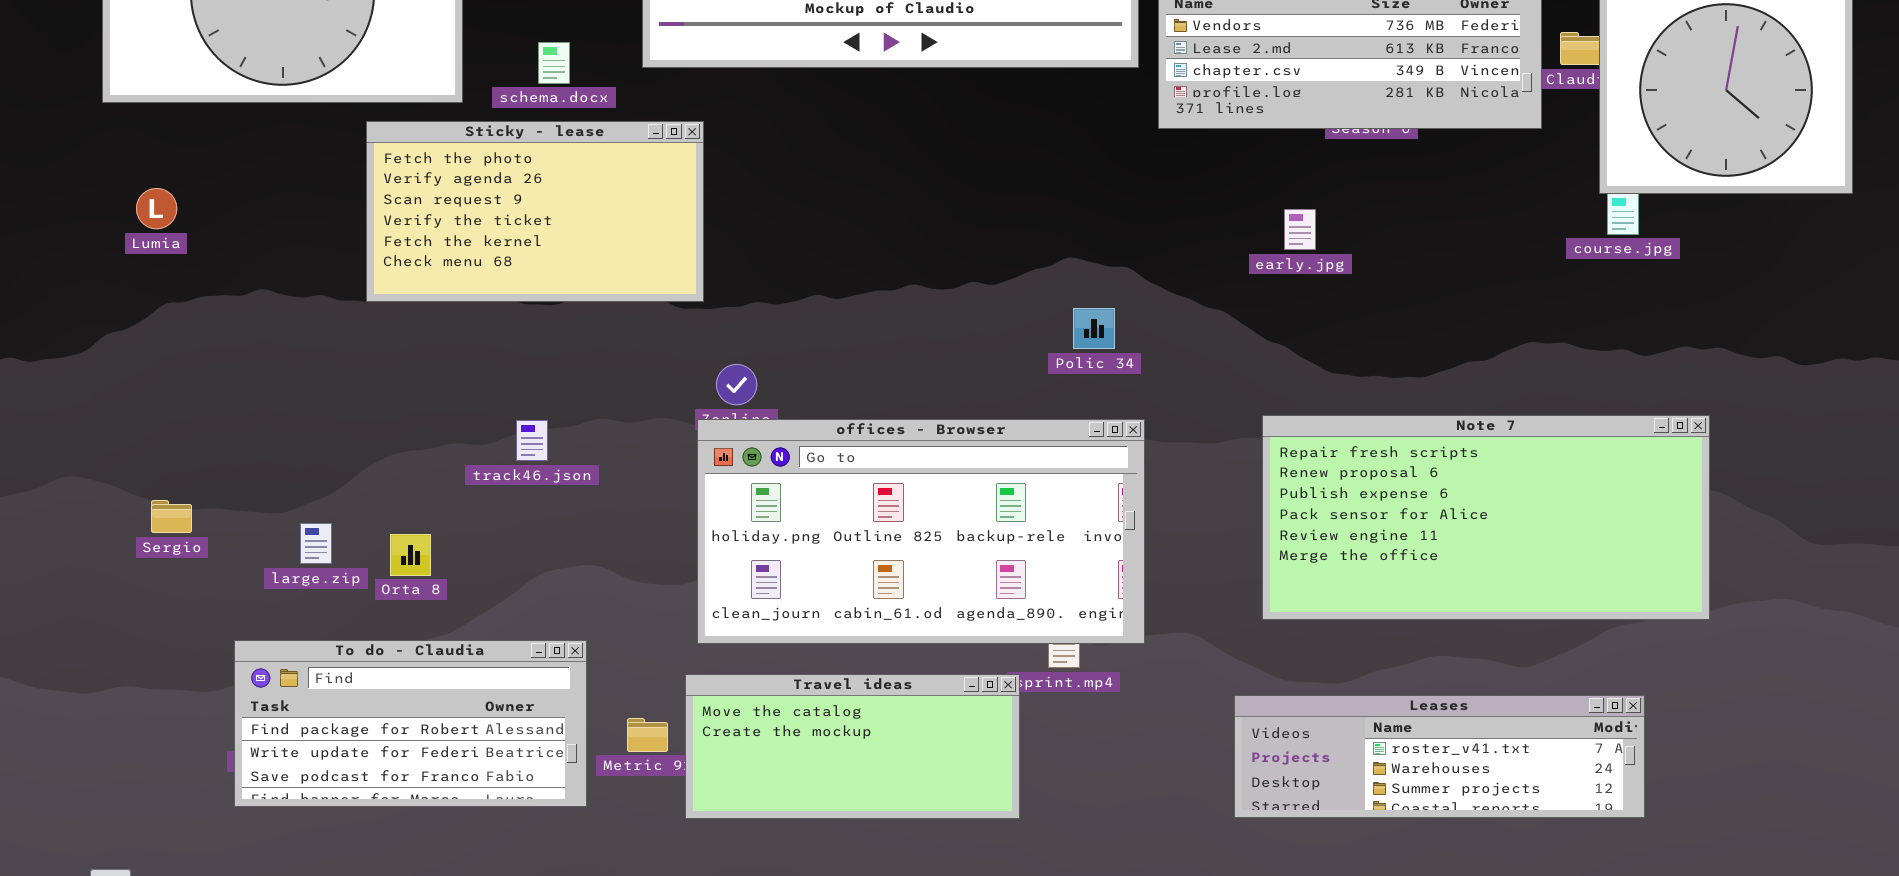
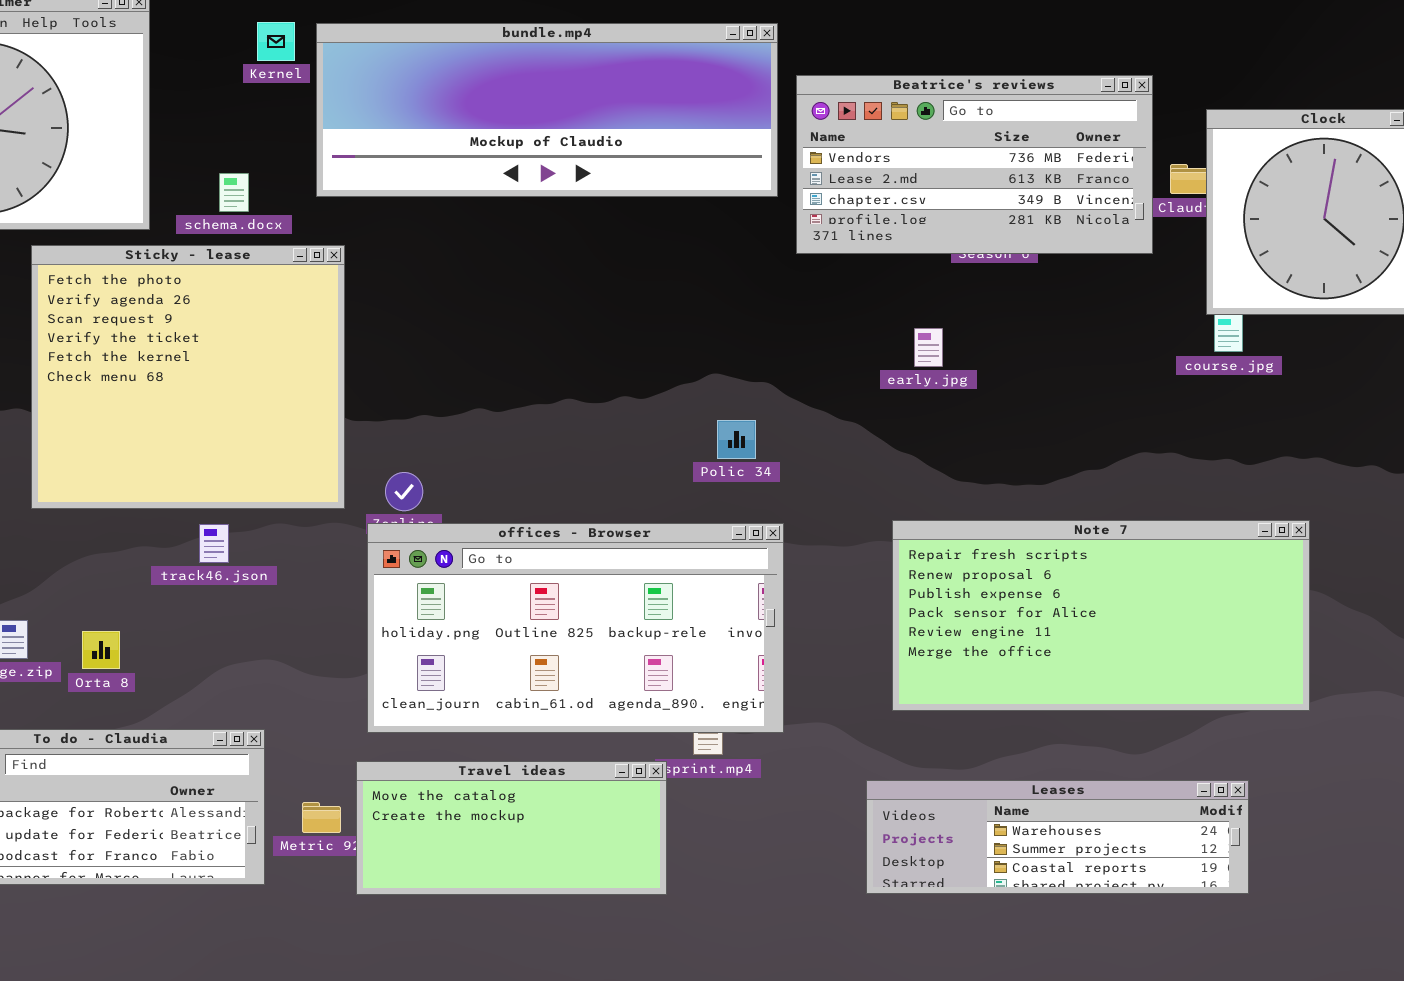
Sticky - lease: [366,121,704,302] -> [31,245,345,509], moved, resized
Leases: [1234,695,1645,818] -> [866,780,1249,894], scrolled down 1 row

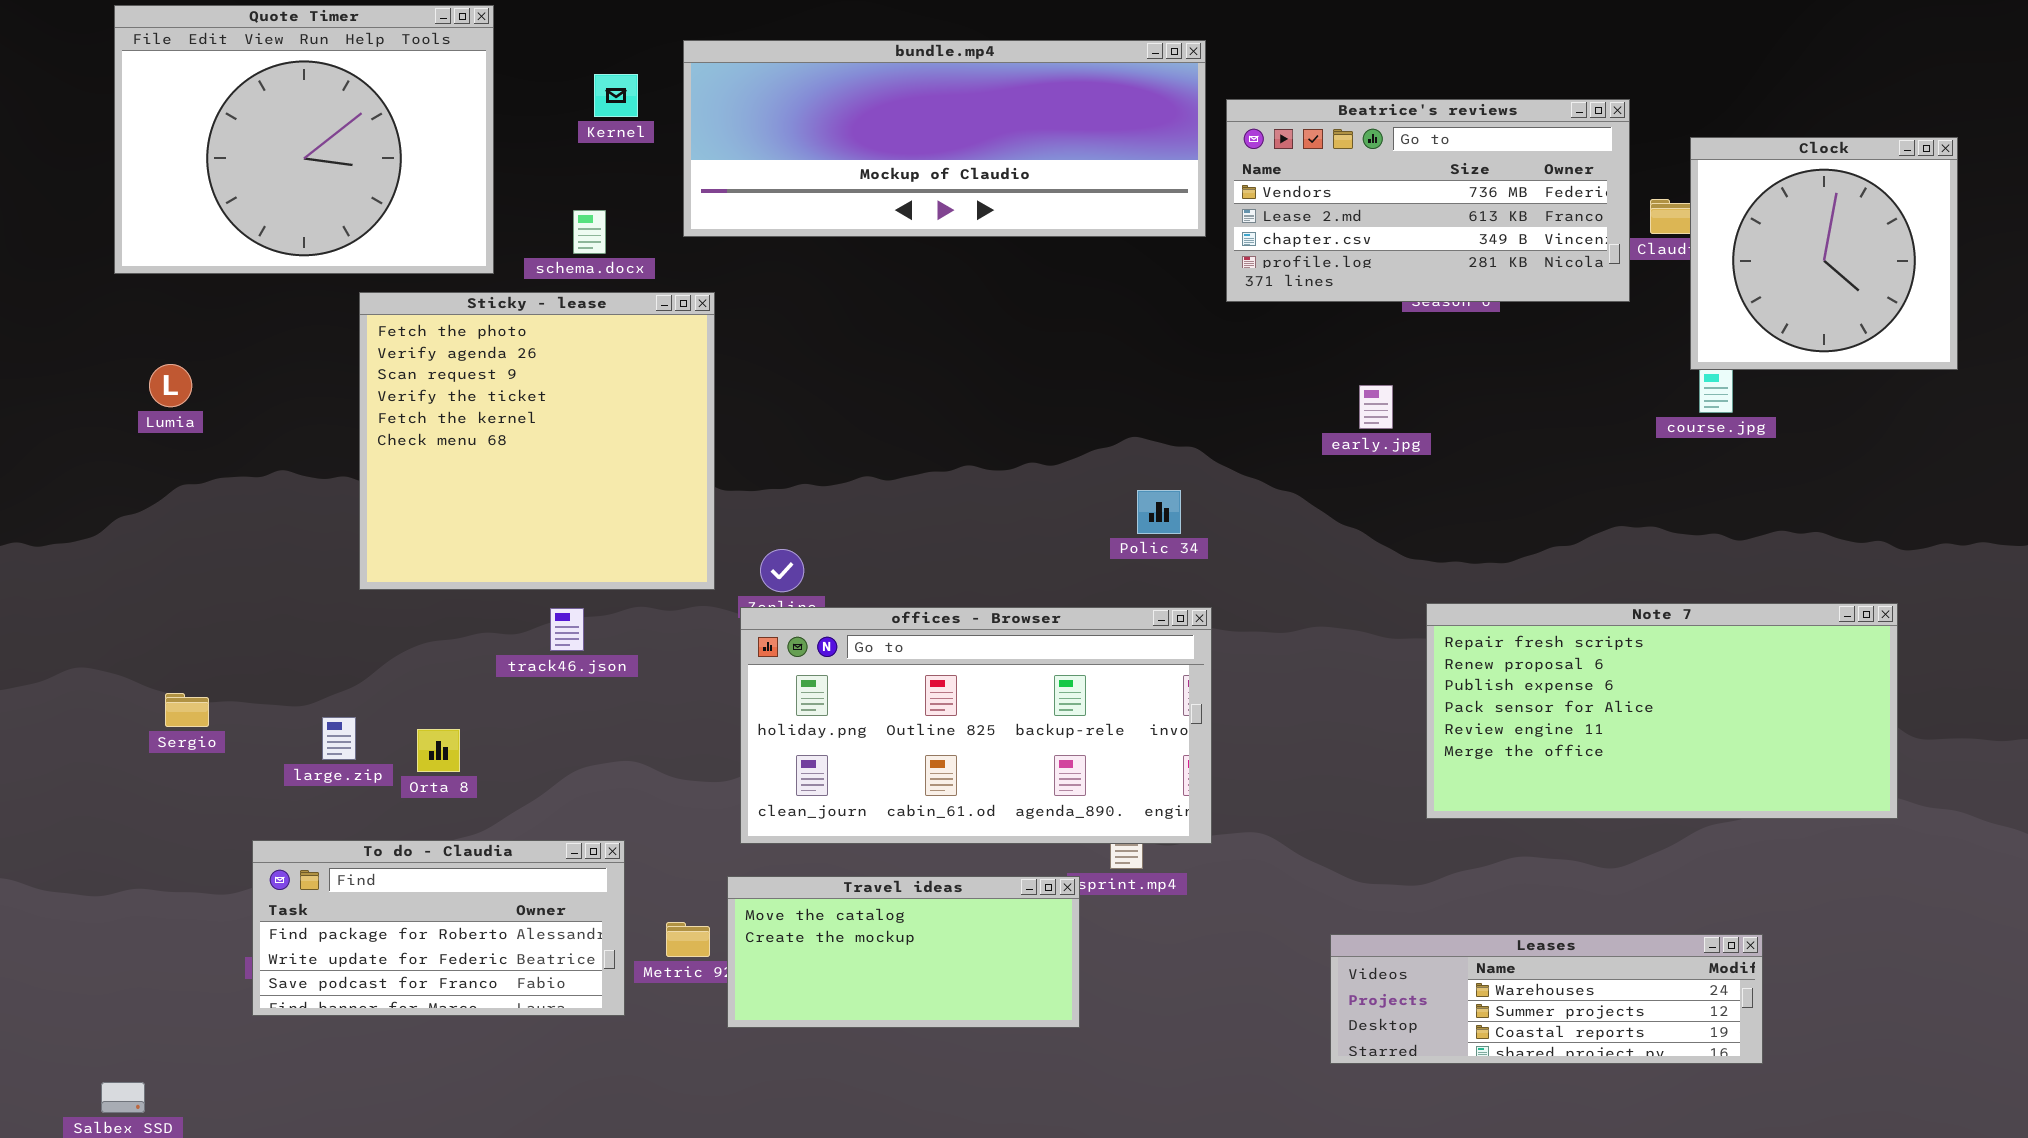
Kernel: [257,22,295,61] -> [594,74,638,117], moved
Note 7: [892,520,1310,711] -> [1426,603,1898,819], moved
Leases: [866,780,1249,894] -> [1330,934,1763,1064], moved

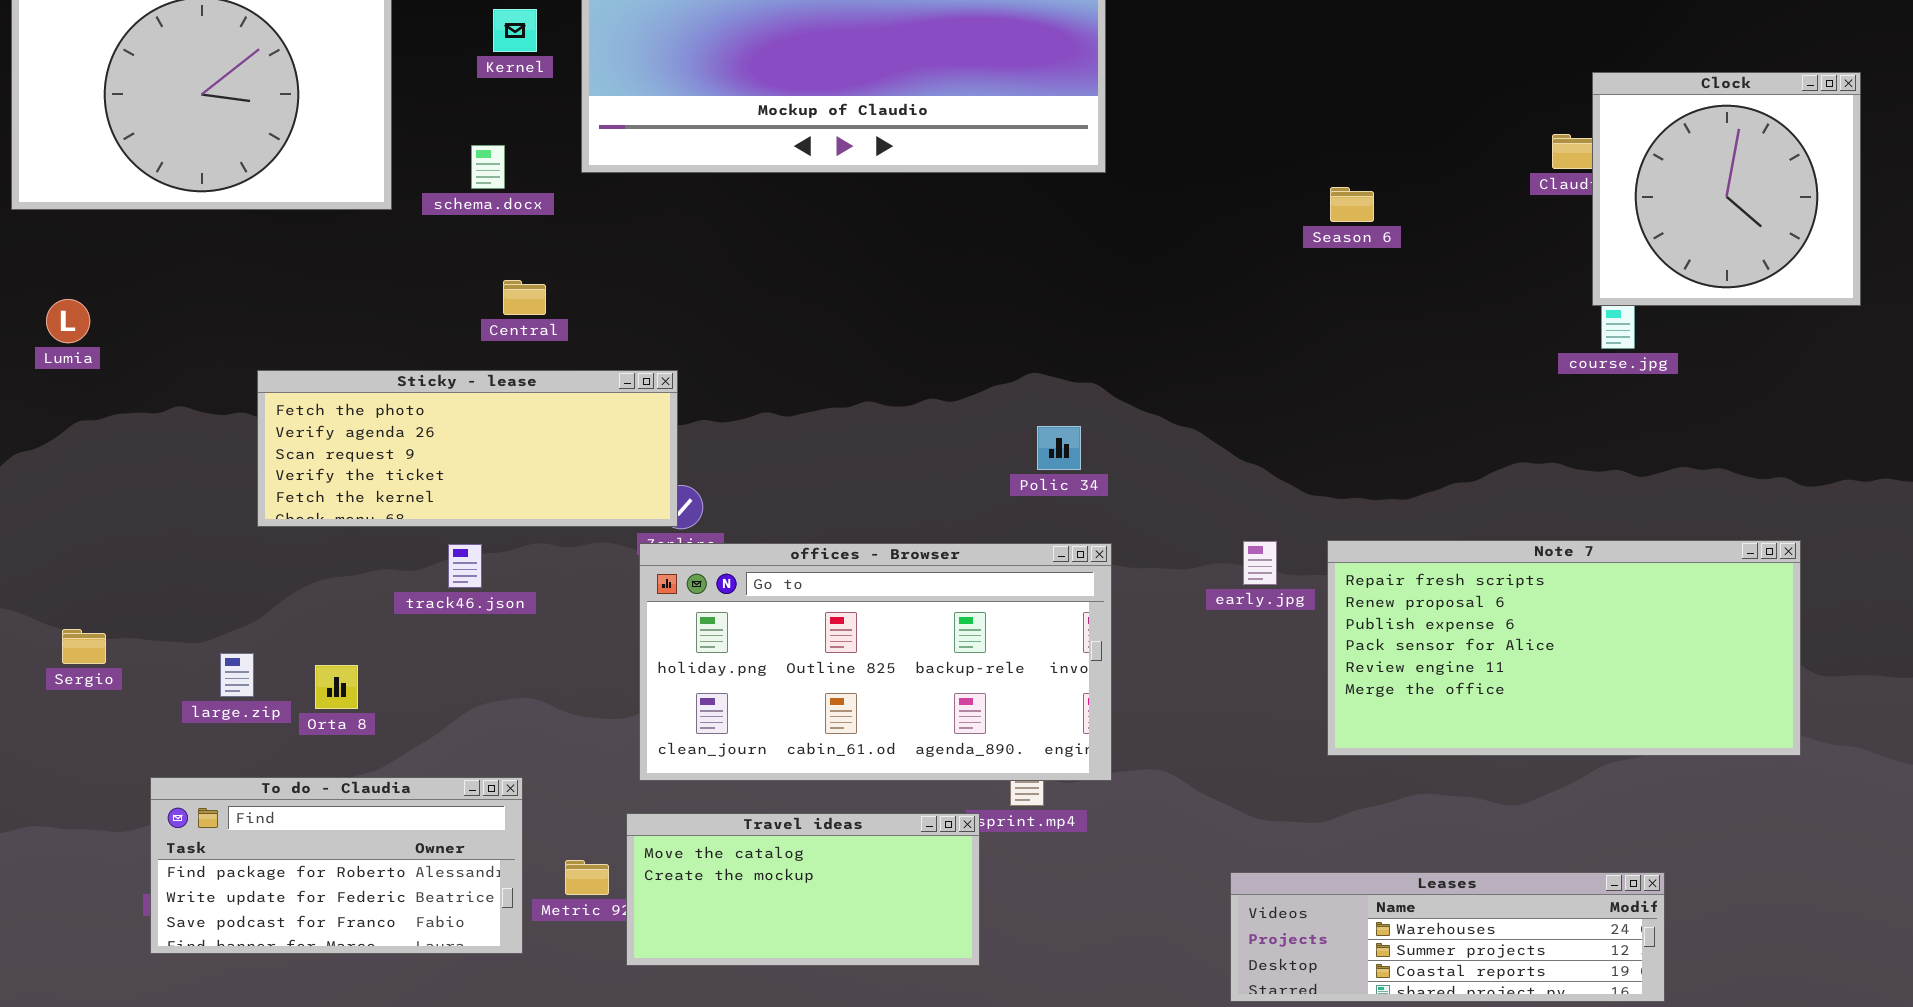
Beatrice's reviews: [1226,99,1630,302] -> none, closed
Sticky - lease: [359,292,715,590] -> [257,370,678,527], resized
early.jpg: [1359,385,1393,429] -> [1243,541,1277,585], moved

